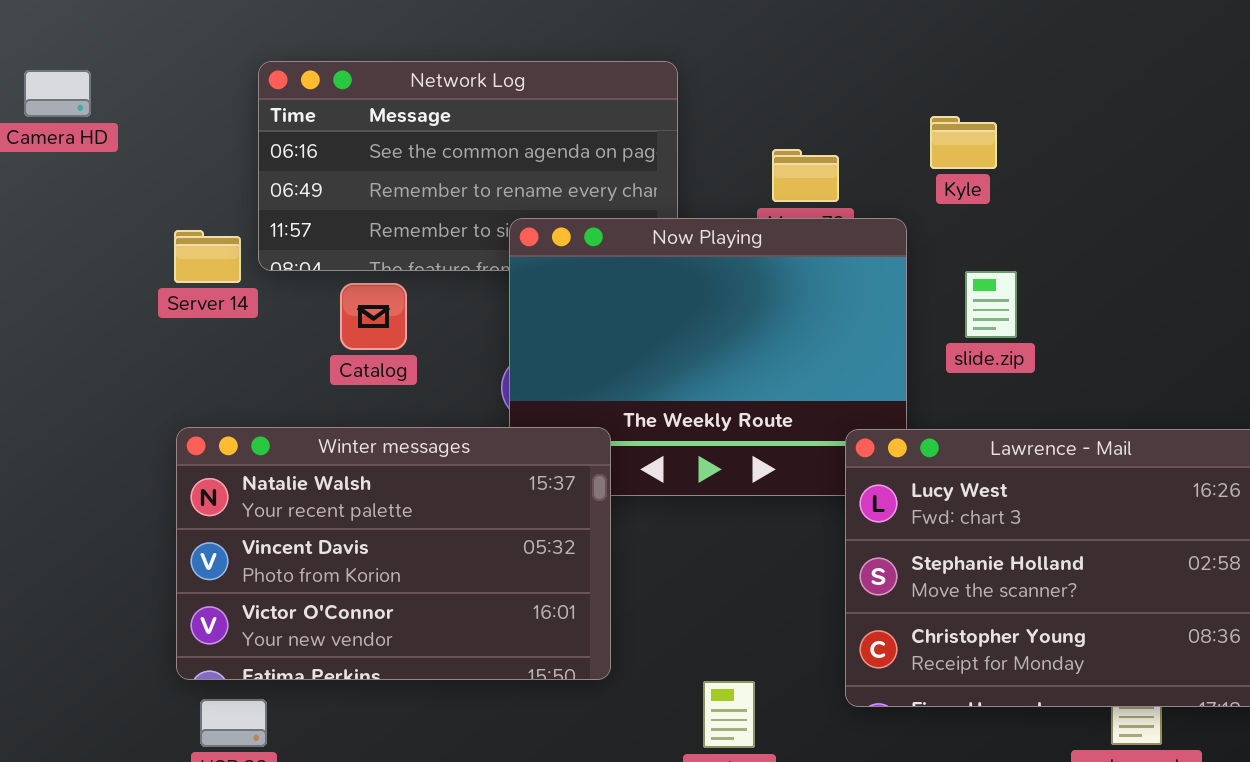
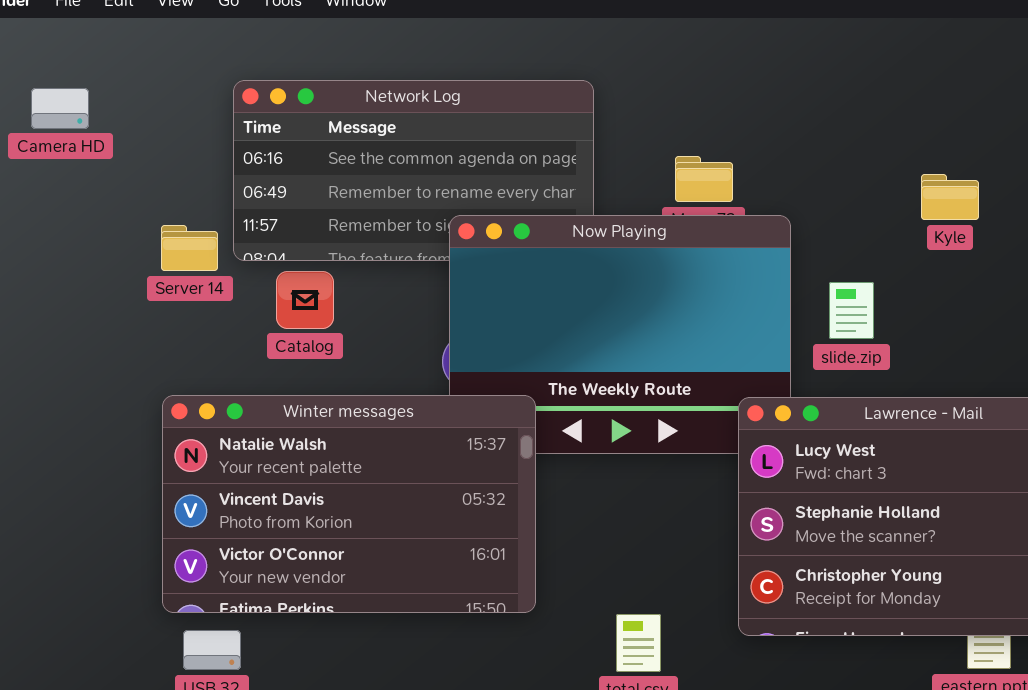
Kyle: [930,116,997,169] -> [921,174,979,220], moved
slide.zip: [965,271,1017,338] -> [829,282,874,339], moved
Catalog: [340,283,407,350] -> [276,271,334,329], moved

